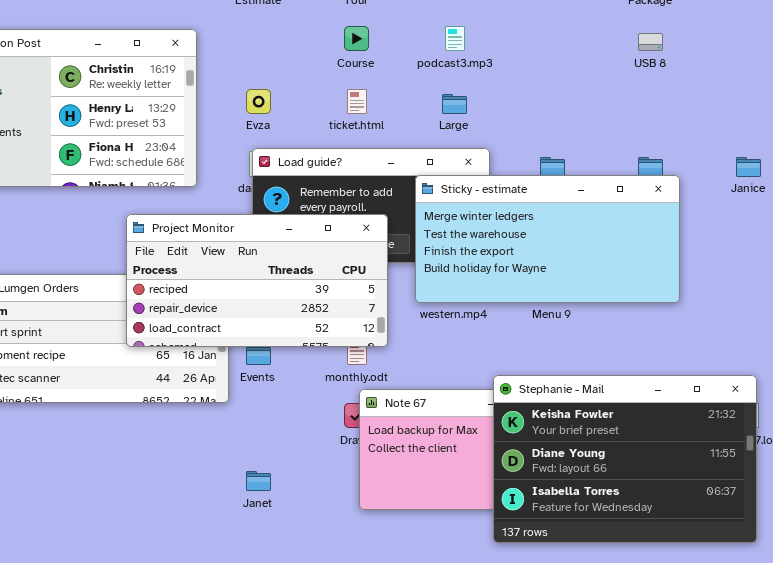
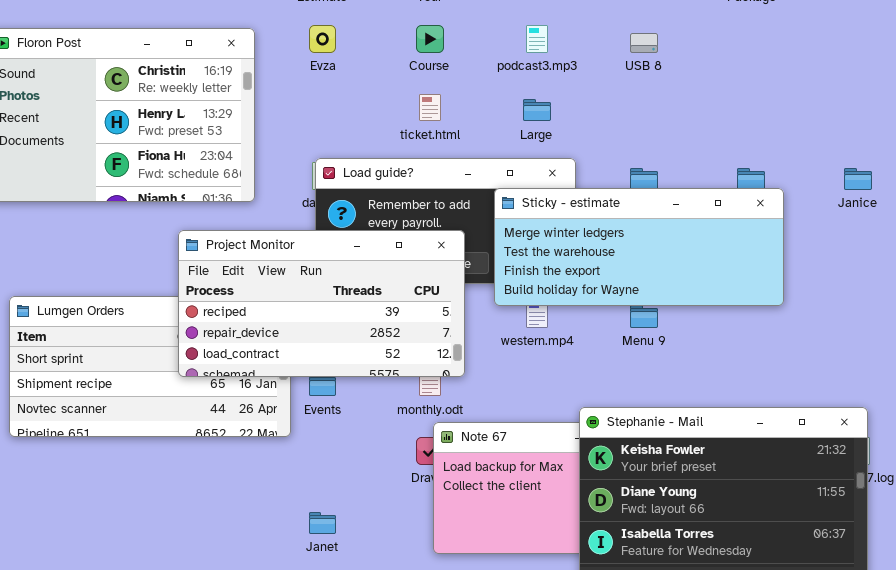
USB 8: [638,33,663,51] -> [630,33,658,53], moved
Evza: [246,89,271,114] -> [309,25,336,53], moved
Sticky - estimate: [415,175,680,303] -> [494,188,784,306], resized

